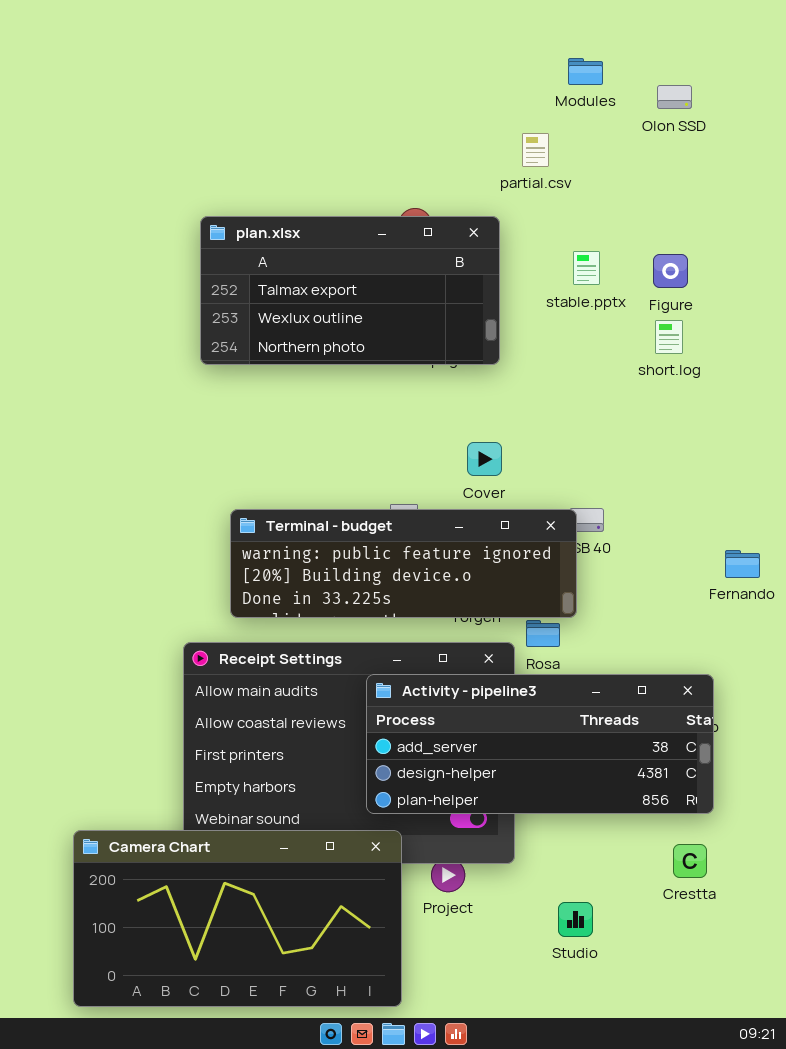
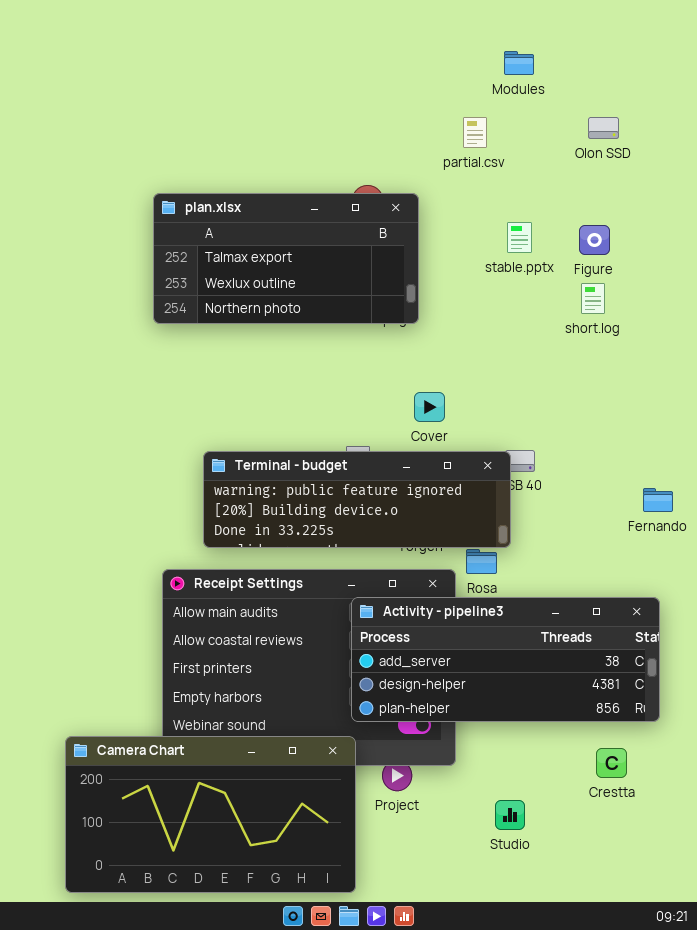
Olon SSD: [657,85,692,109] -> [588,117,619,139], moved
plan.xlsx: [200,216,500,365] -> [153,193,419,324], moved
Activity - pipeline3: [366,674,714,814] -> [351,597,660,722], moved

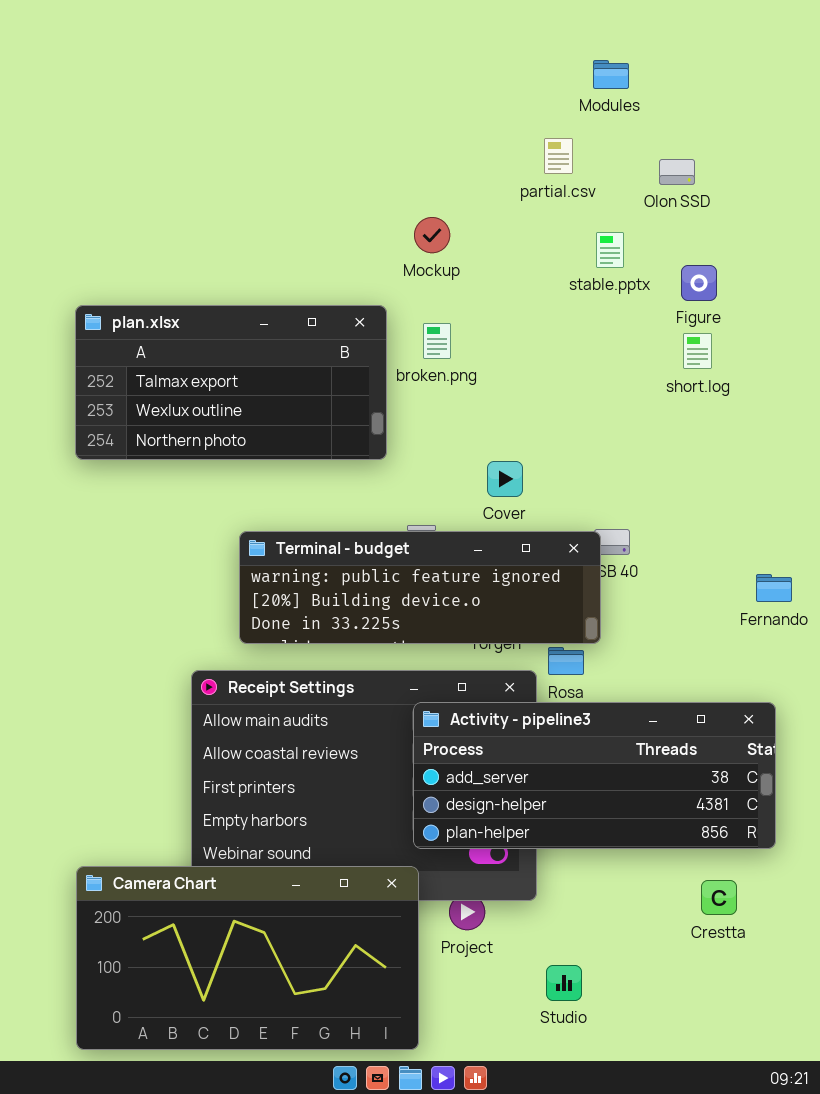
Olon SSD: [588,117,619,139] -> [659,159,695,185], moved
plan.xlsx: [153,193,419,324] -> [75,305,387,460], moved
stable.pptx: [507,222,532,253] -> [596,232,624,268], moved
Studio: [495,800,525,830] -> [546,965,582,1001], moved

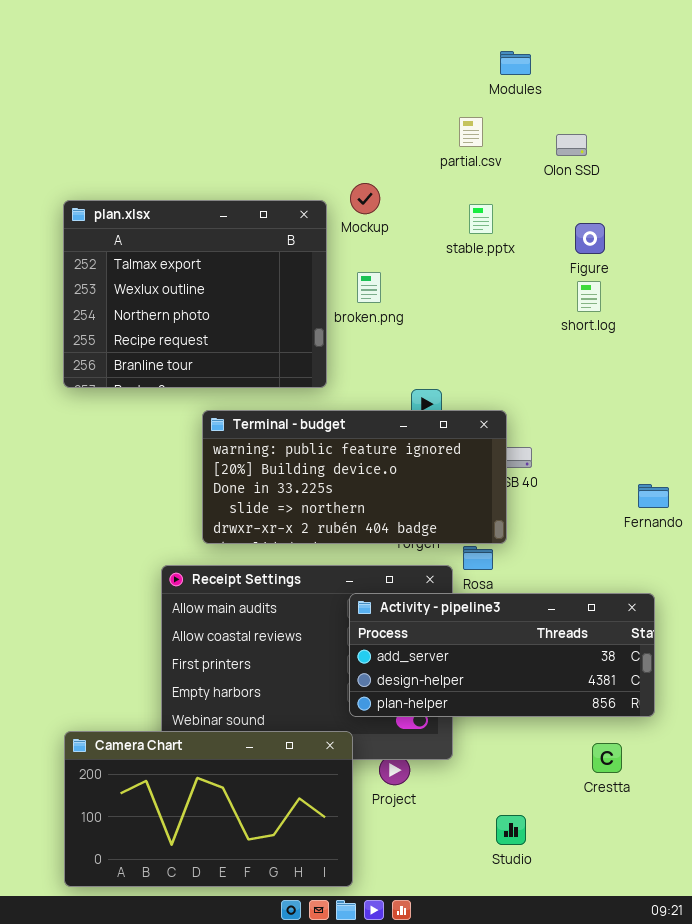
stable.pptx: [596,232,624,268] -> [469,204,493,234], moved
plan.xlsx: [75,305,387,460] -> [63,200,327,388], resized
Terminal - budget: [239,531,601,644] -> [202,410,507,544], resized
Studio: [546,965,582,1001] -> [496,815,526,845], moved

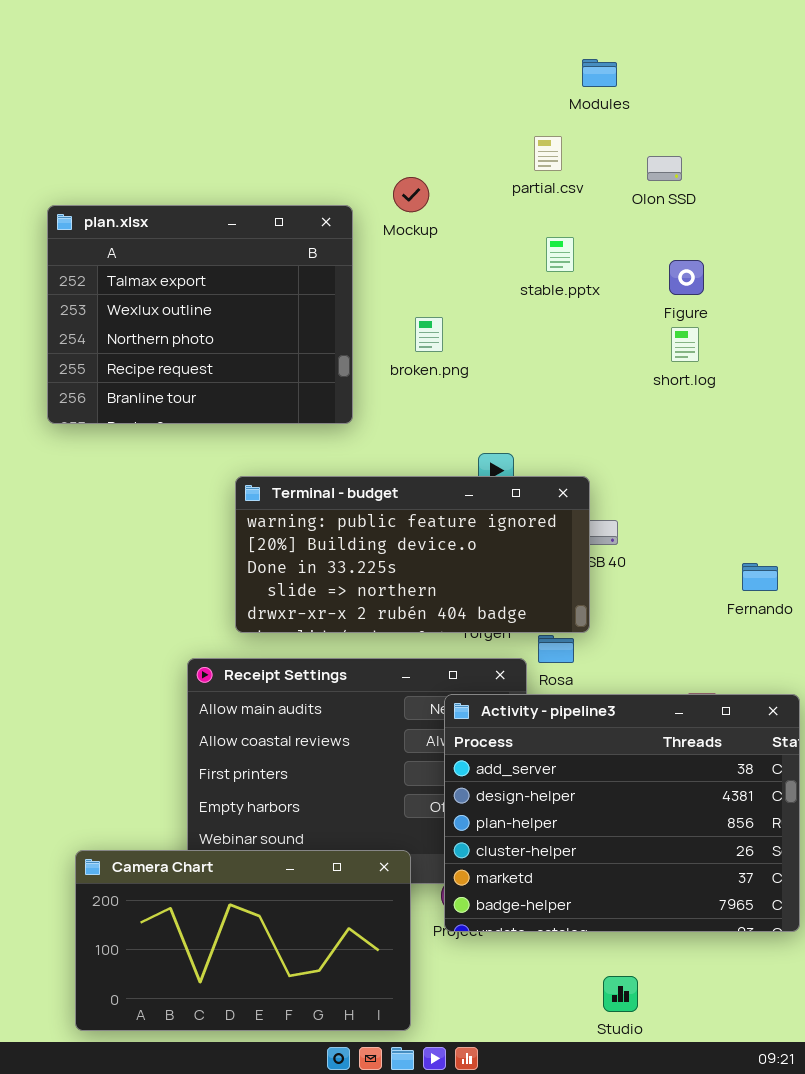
Mockup: [350,183,380,214] -> [393,177,429,212], moved
plan.xlsx: [63,200,327,388] -> [47,205,353,424], moved
Activity - pipeline3: [349,593,655,717] -> [444,694,800,932], moved, resized
Studio: [496,815,526,845] -> [603,976,638,1012], moved

